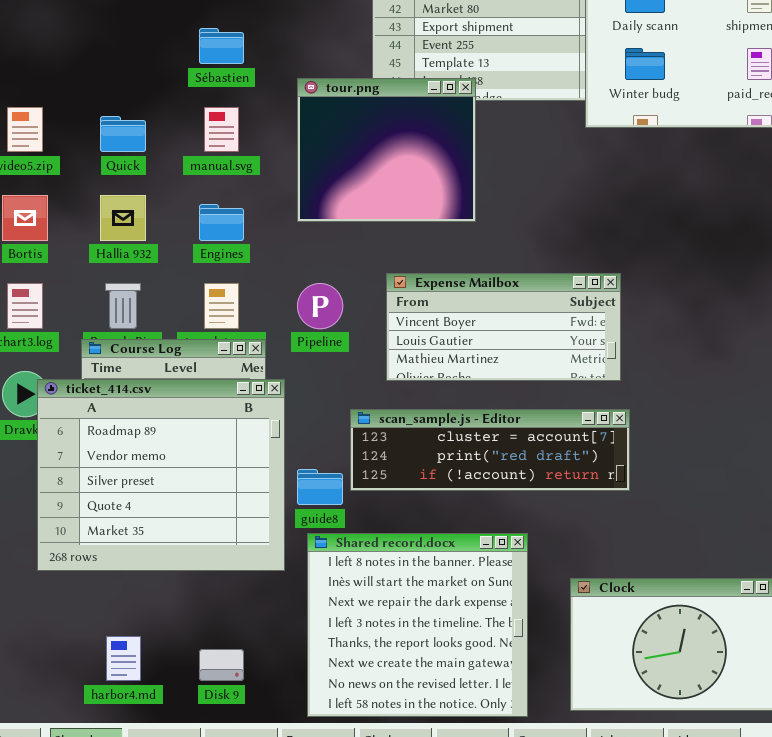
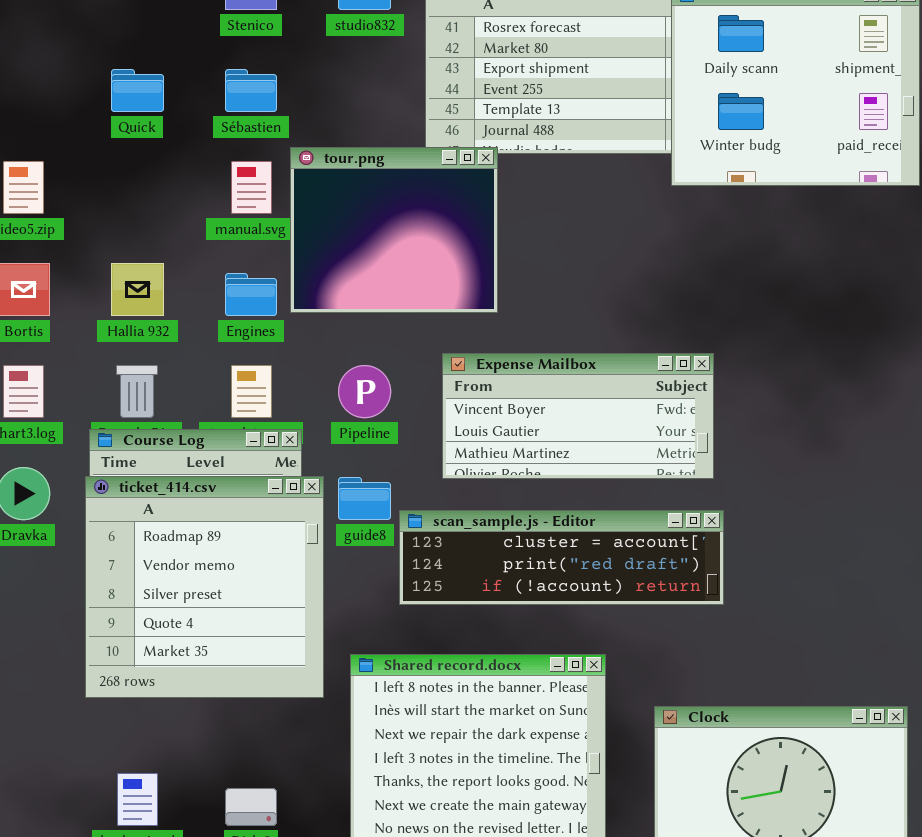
tour.png: [297,78,476,222] -> [290,147,498,313], moved
Quick: [100,116,146,152] -> [111,69,164,112], moved
ticket_414.csv: [37,379,285,571] -> [85,476,324,698], resized
guide8: [297,469,343,505] -> [338,477,391,520], moved

